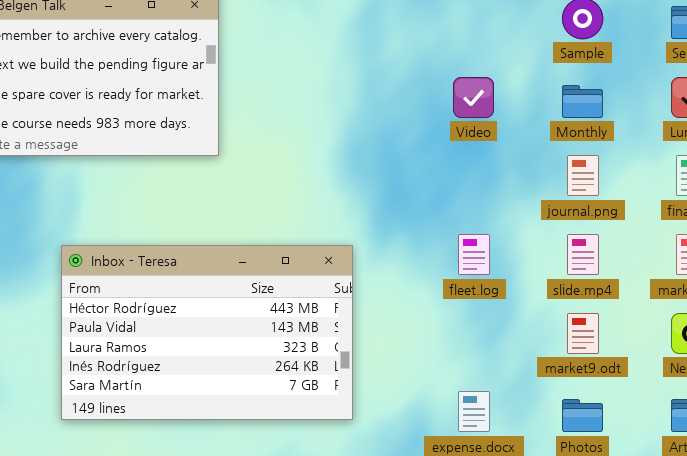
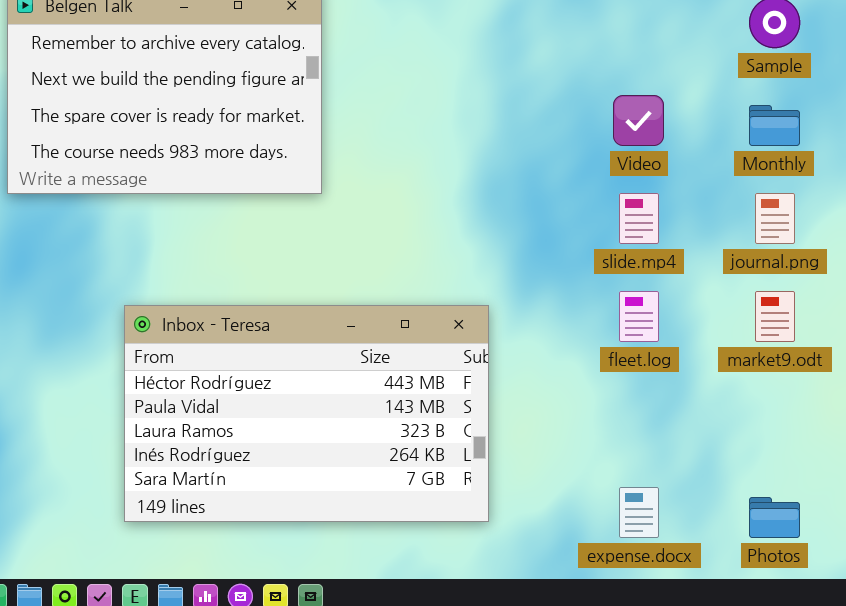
slide.mp4: [567,234,599,275] -> [619,193,659,244], moved
market9.odt: [567,313,599,354] -> [755,291,795,342], moved

